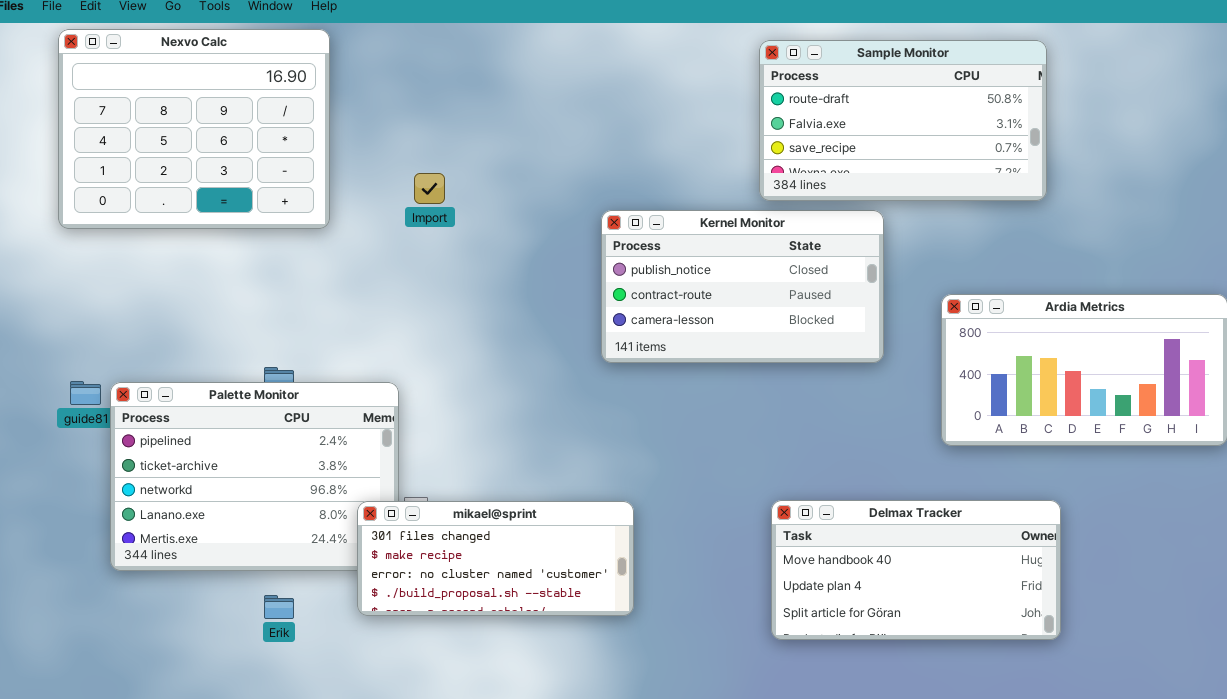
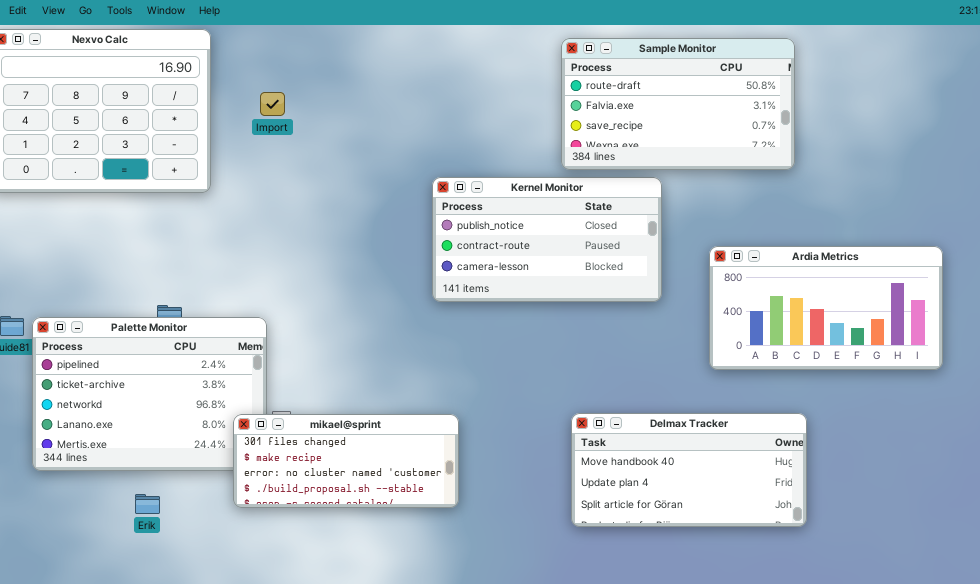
Import: [414,173,445,204] -> [260,92,285,116], moved
Erik: [264,595,294,619] -> [135,494,160,514], moved

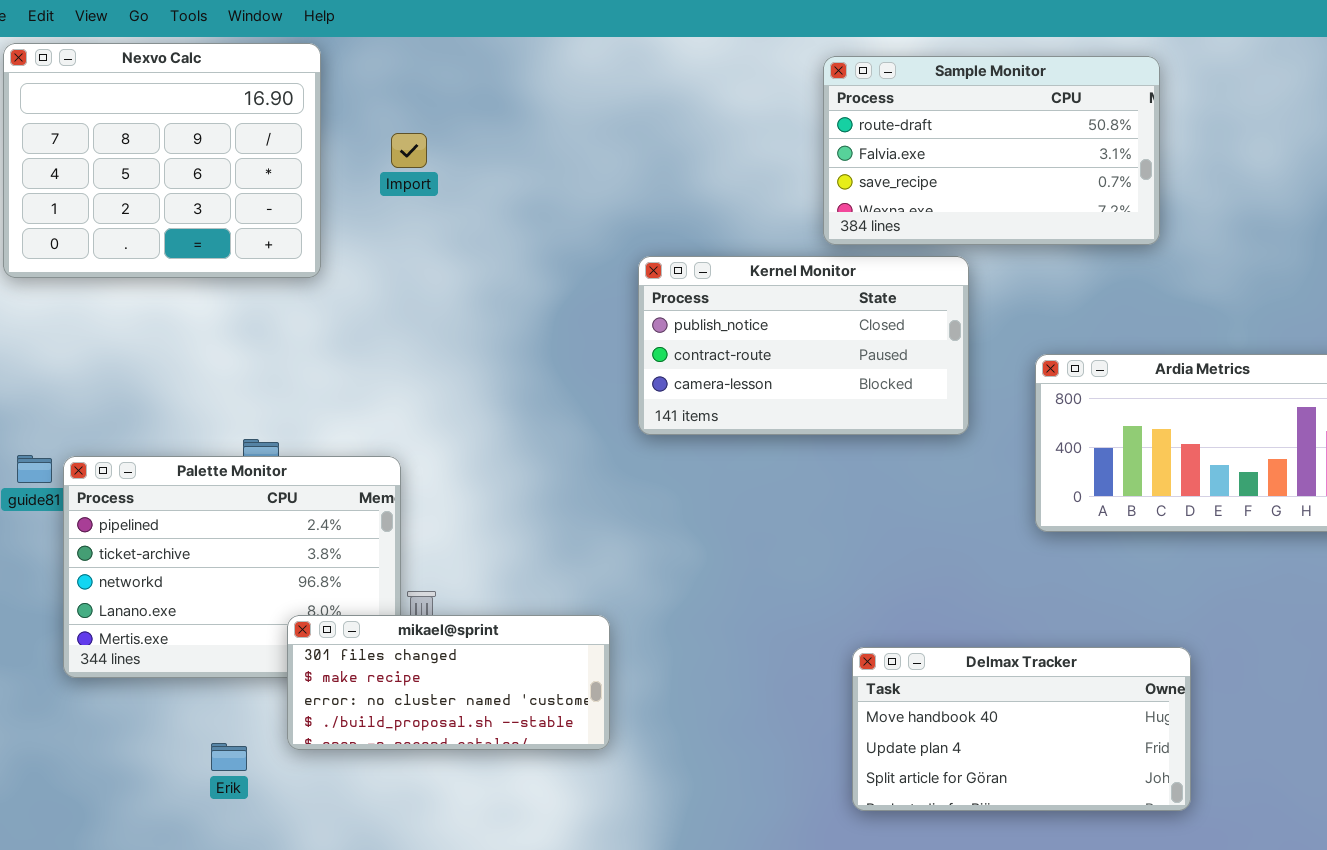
Delmax Tracker: [571,413,807,527] -> [852,647,1191,811], moved
mikael@sprint: [233,414,459,508] -> [287,615,610,750], moved
Erik: [135,494,160,514] -> [211,743,247,771], moved

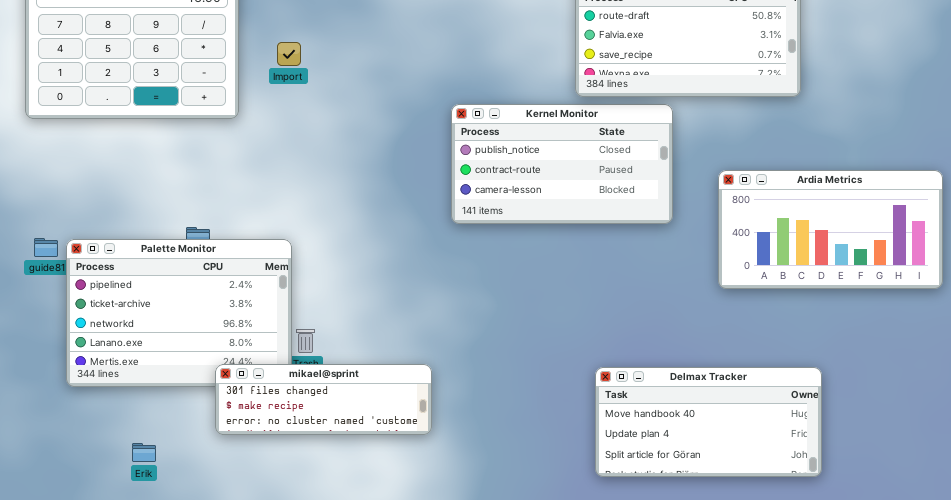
Import: [391,133,427,168] -> [277,42,301,66], moved
mikael@sprint: [287,615,610,750] -> [215,364,432,435], resized
Erik: [211,743,247,771] -> [132,443,156,462], moved

